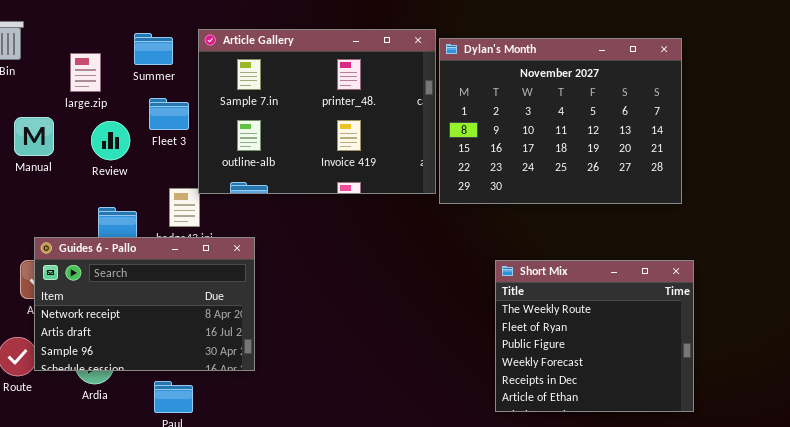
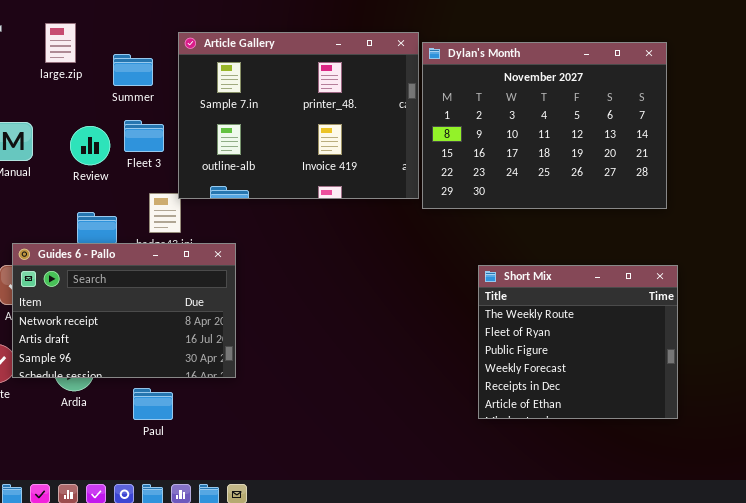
Summer: [134,33,173,65] -> [113,54,153,86], moved
large.zip: [70,53,101,92] -> [45,23,76,63], moved
Fleet 3: [149,98,189,130] -> [124,120,164,152], moved

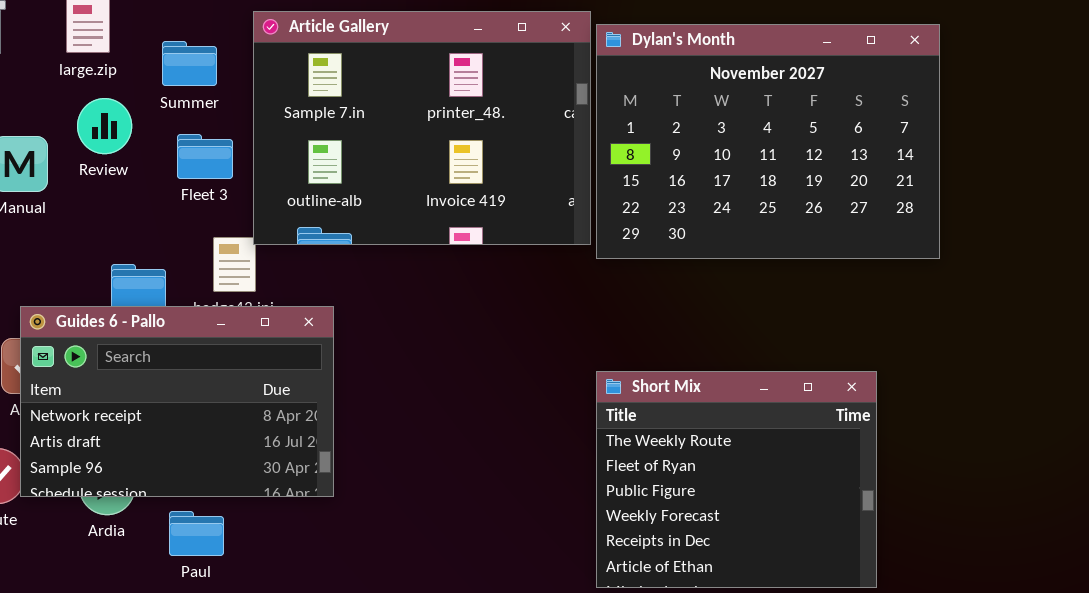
Review: [70,126,110,165] -> [77,98,132,154], moved
Short Mix: [478,265,678,419] -> [596,371,877,588], moved
Paul: [133,388,173,420] -> [169,511,224,556], moved

